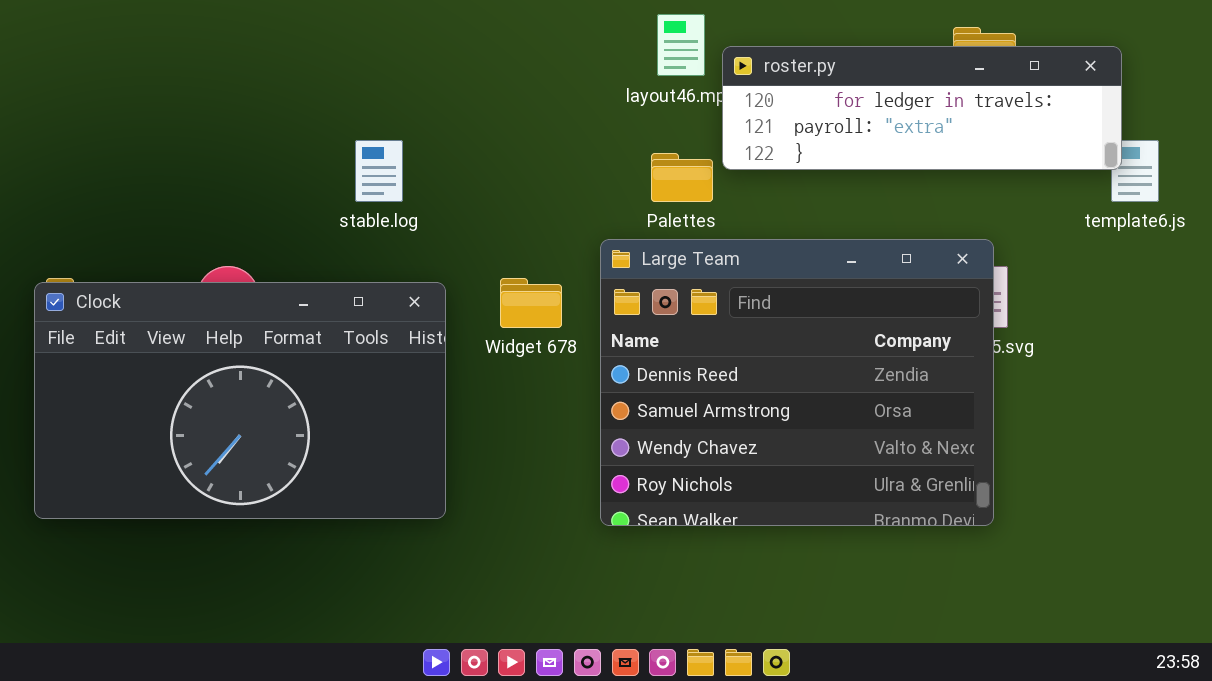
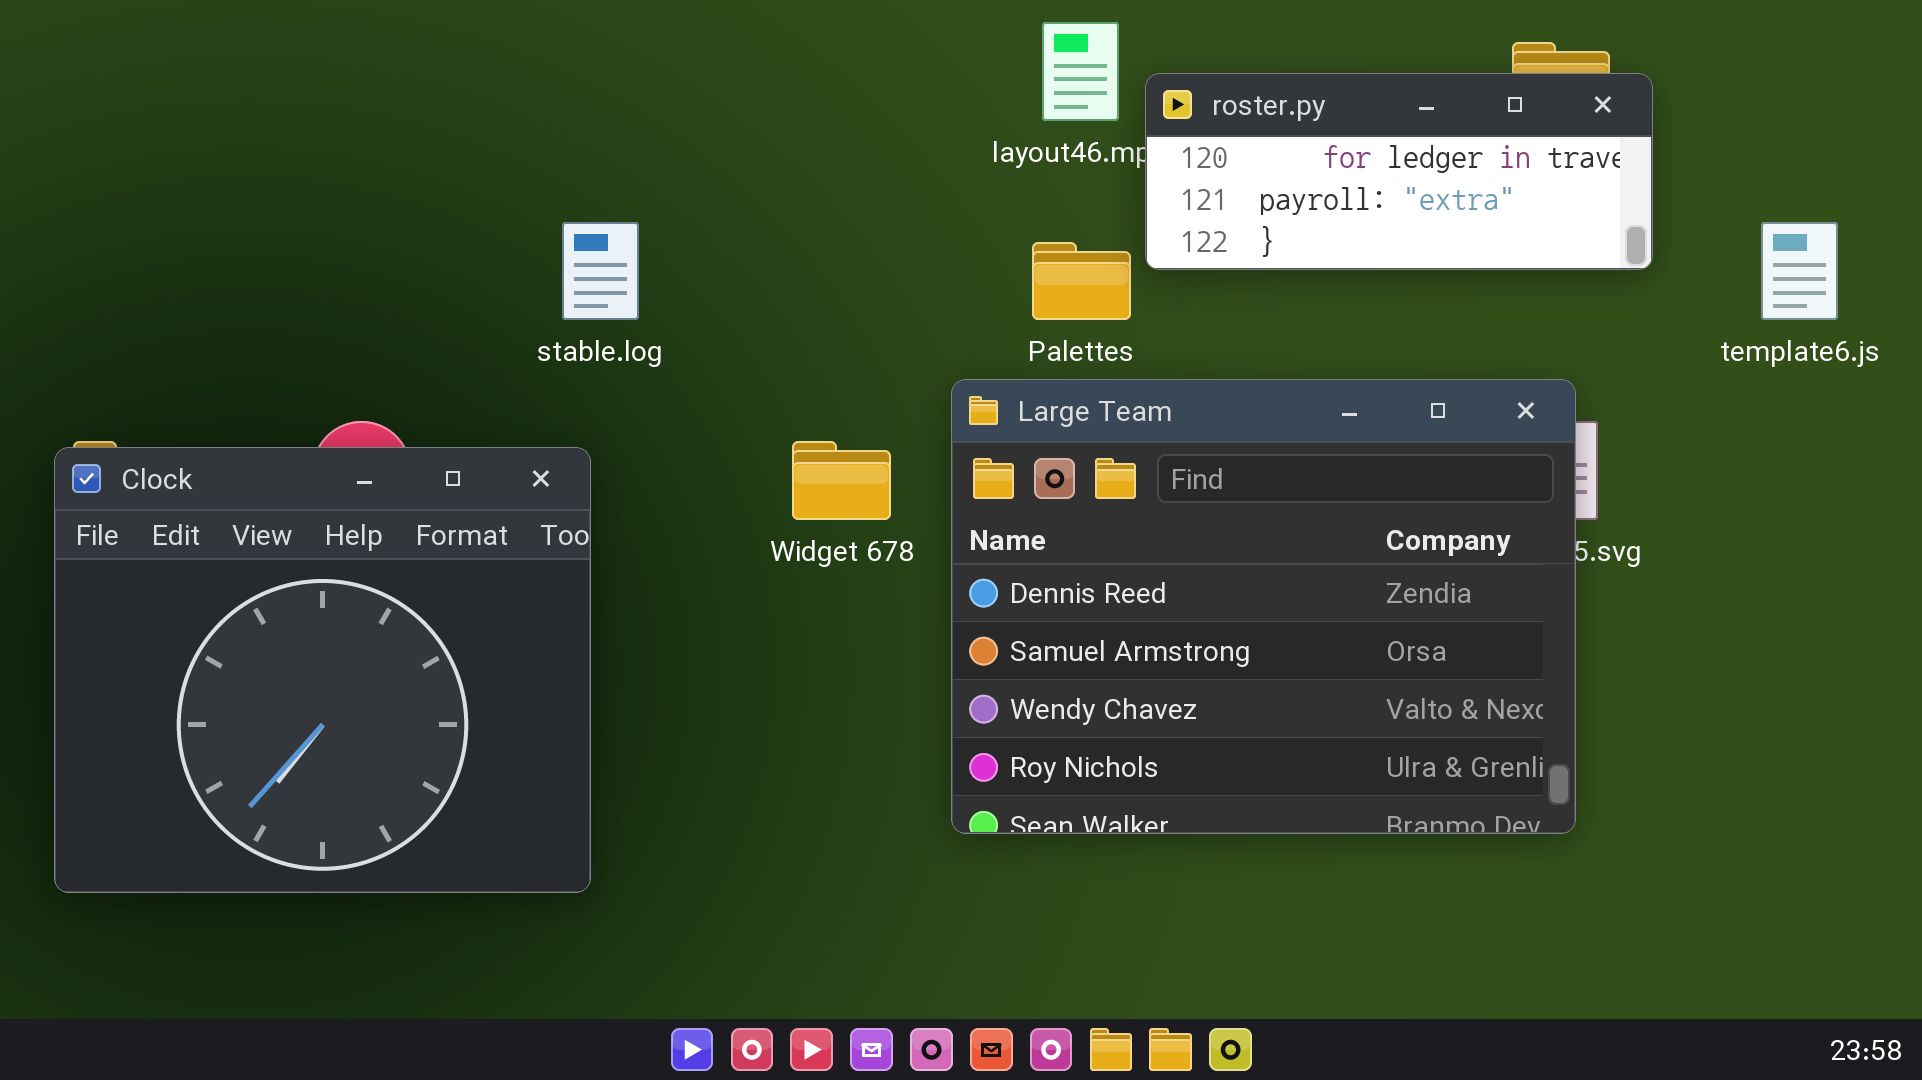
roster.py: [722,46,1122,170] -> [1145,73,1653,270], resized
Clock: [34,282,446,519] -> [54,447,591,893], resized

